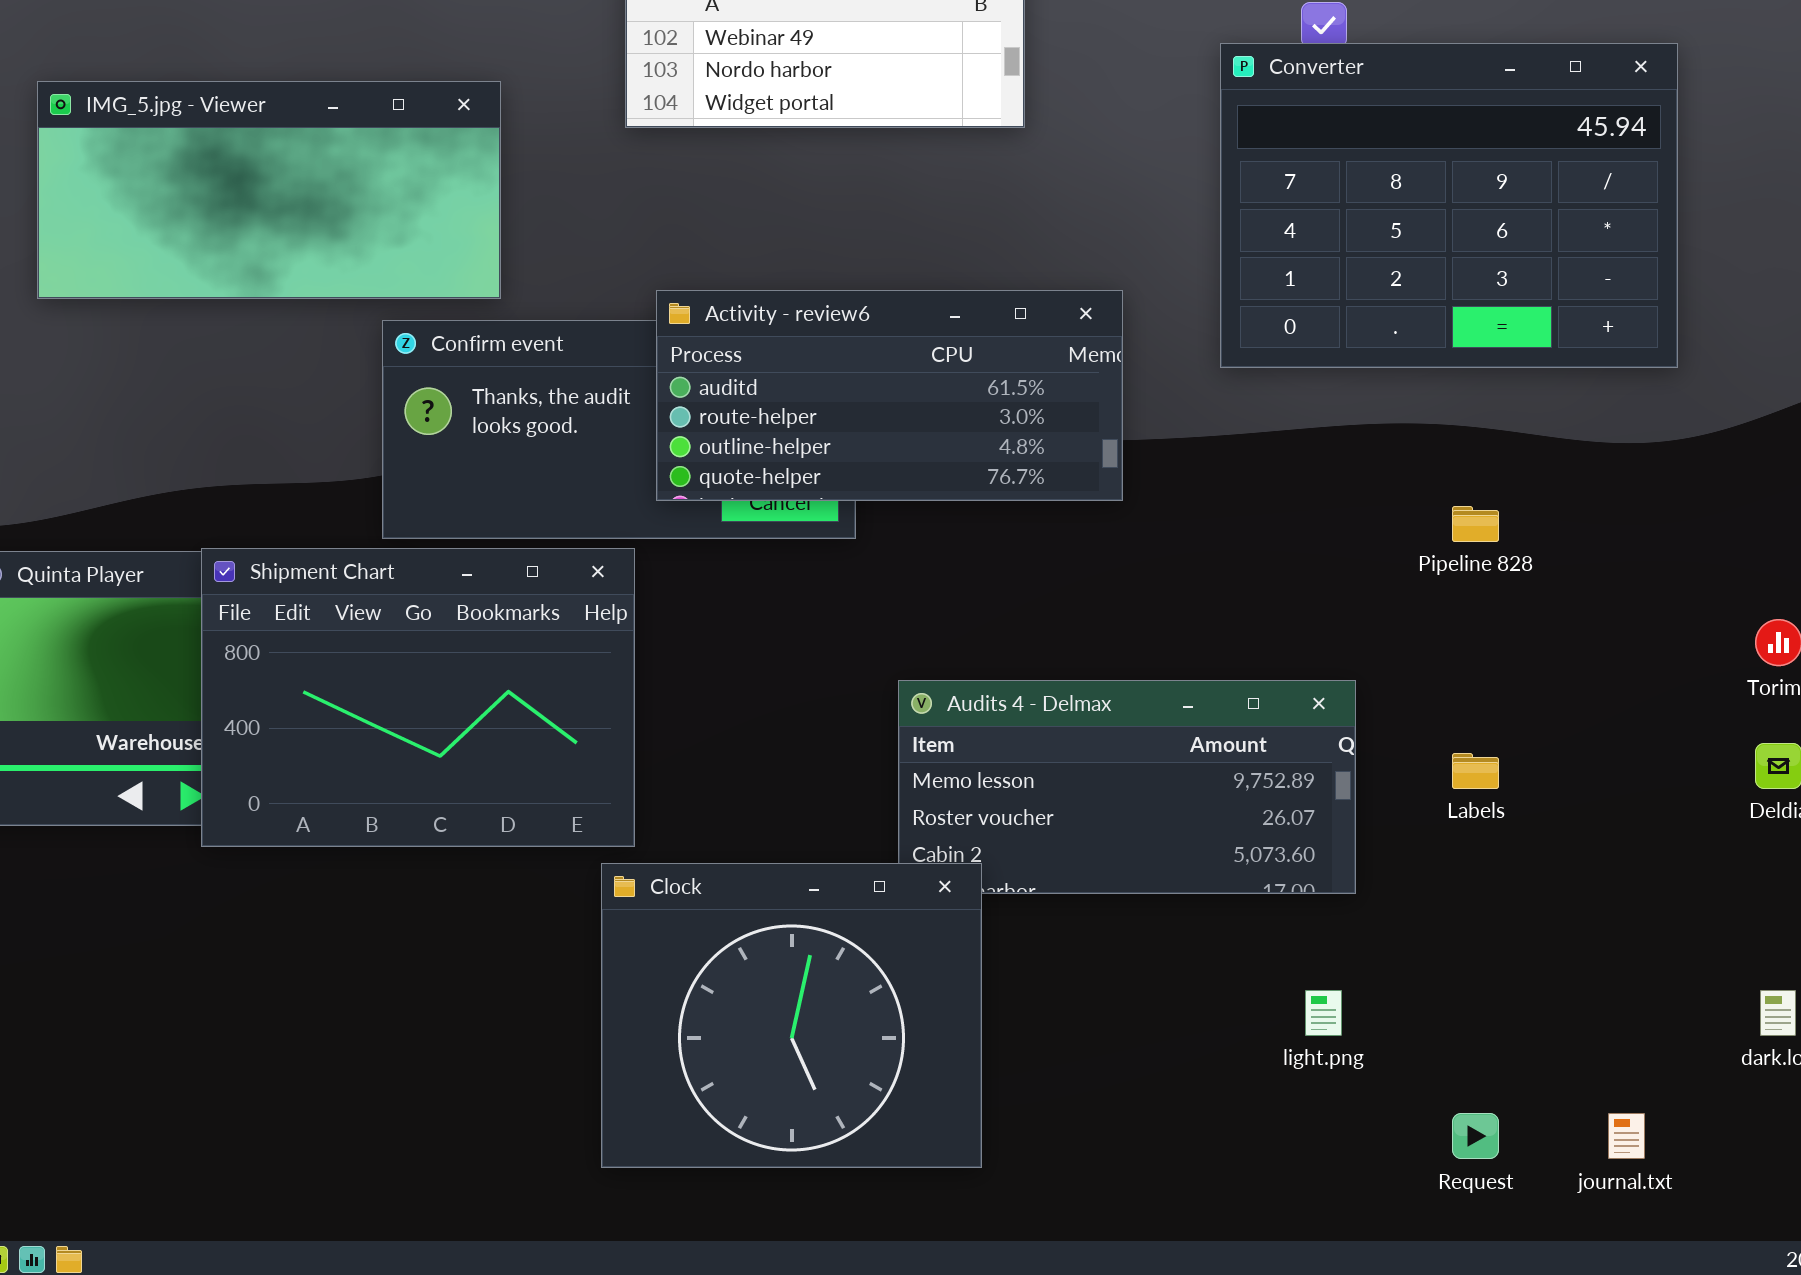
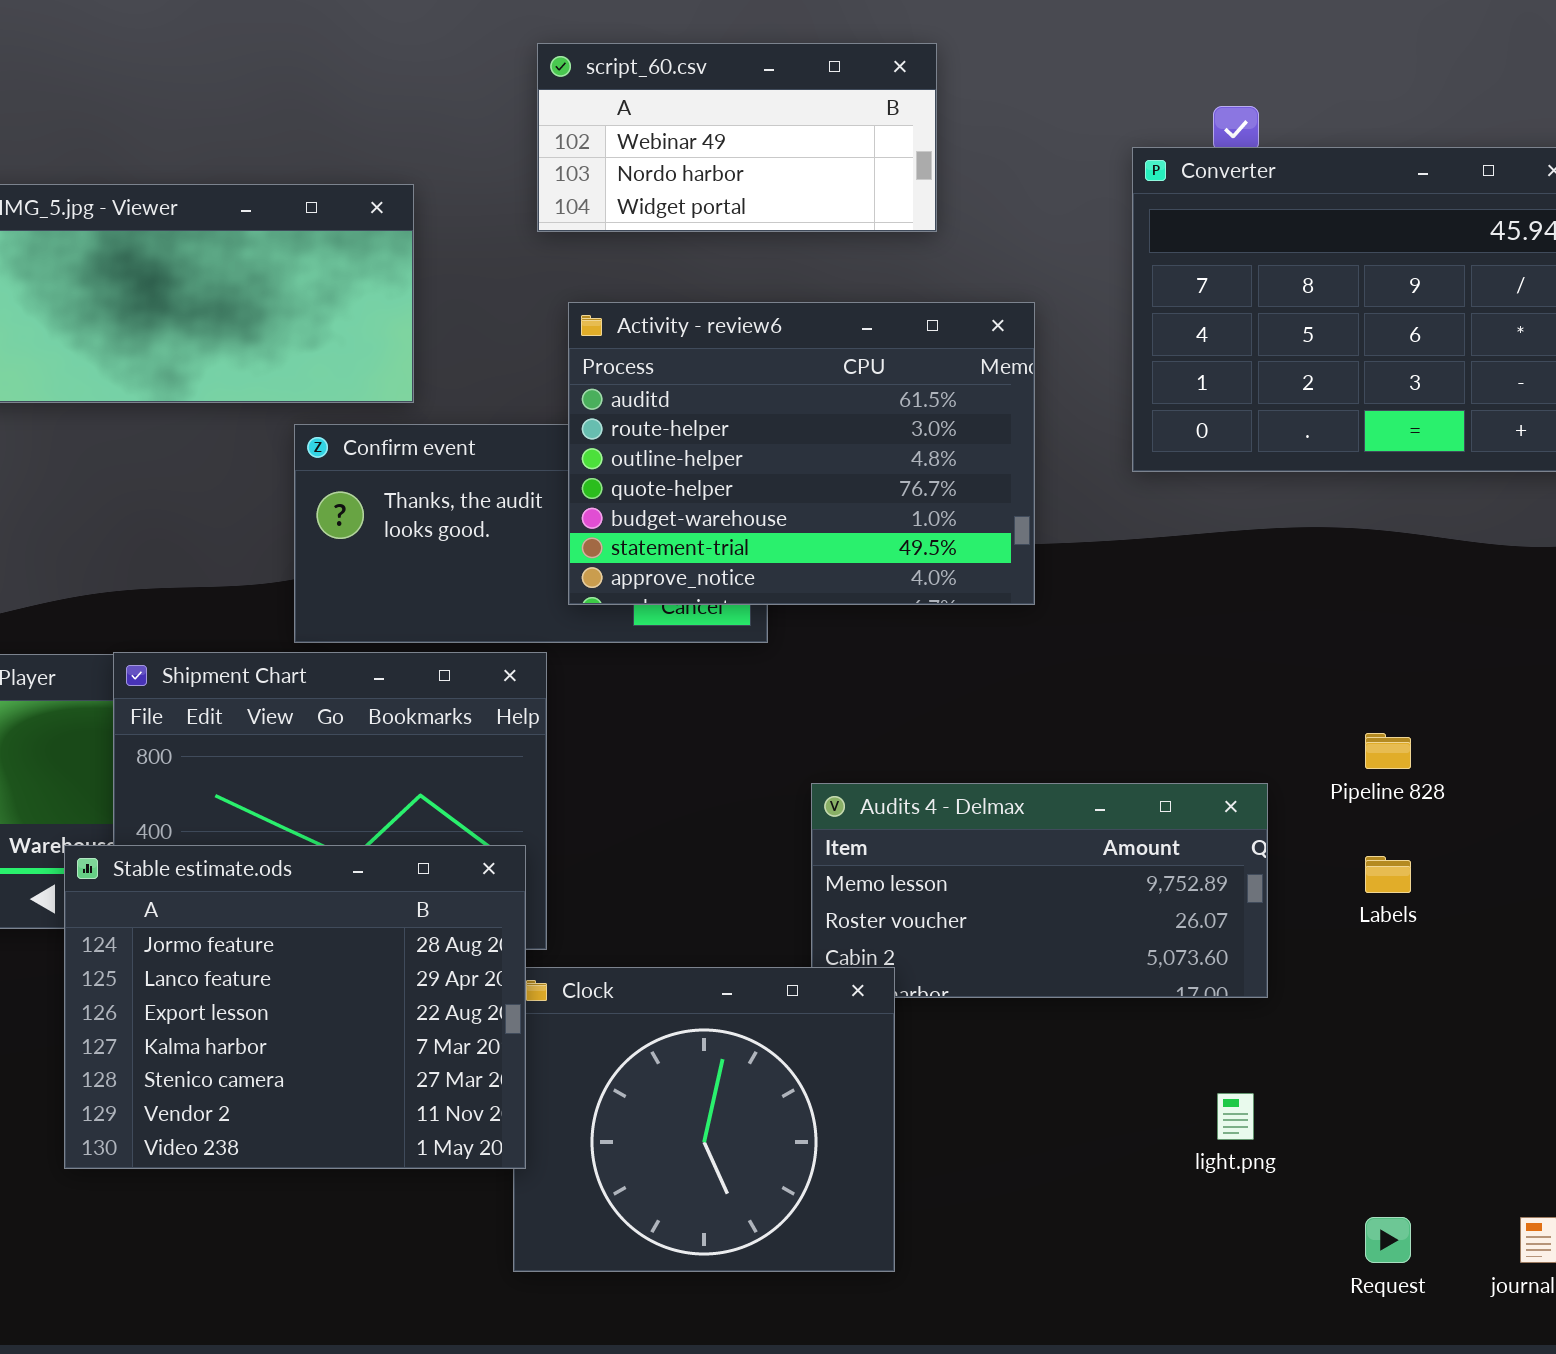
Activity - review6: [656,290,1123,501] -> [568,302,1035,605], resized
Pipeline 828: [1452,506,1499,542] -> [1365,733,1411,769], moved
Stable estimate.ods: none -> [64,845,526,1169], opened

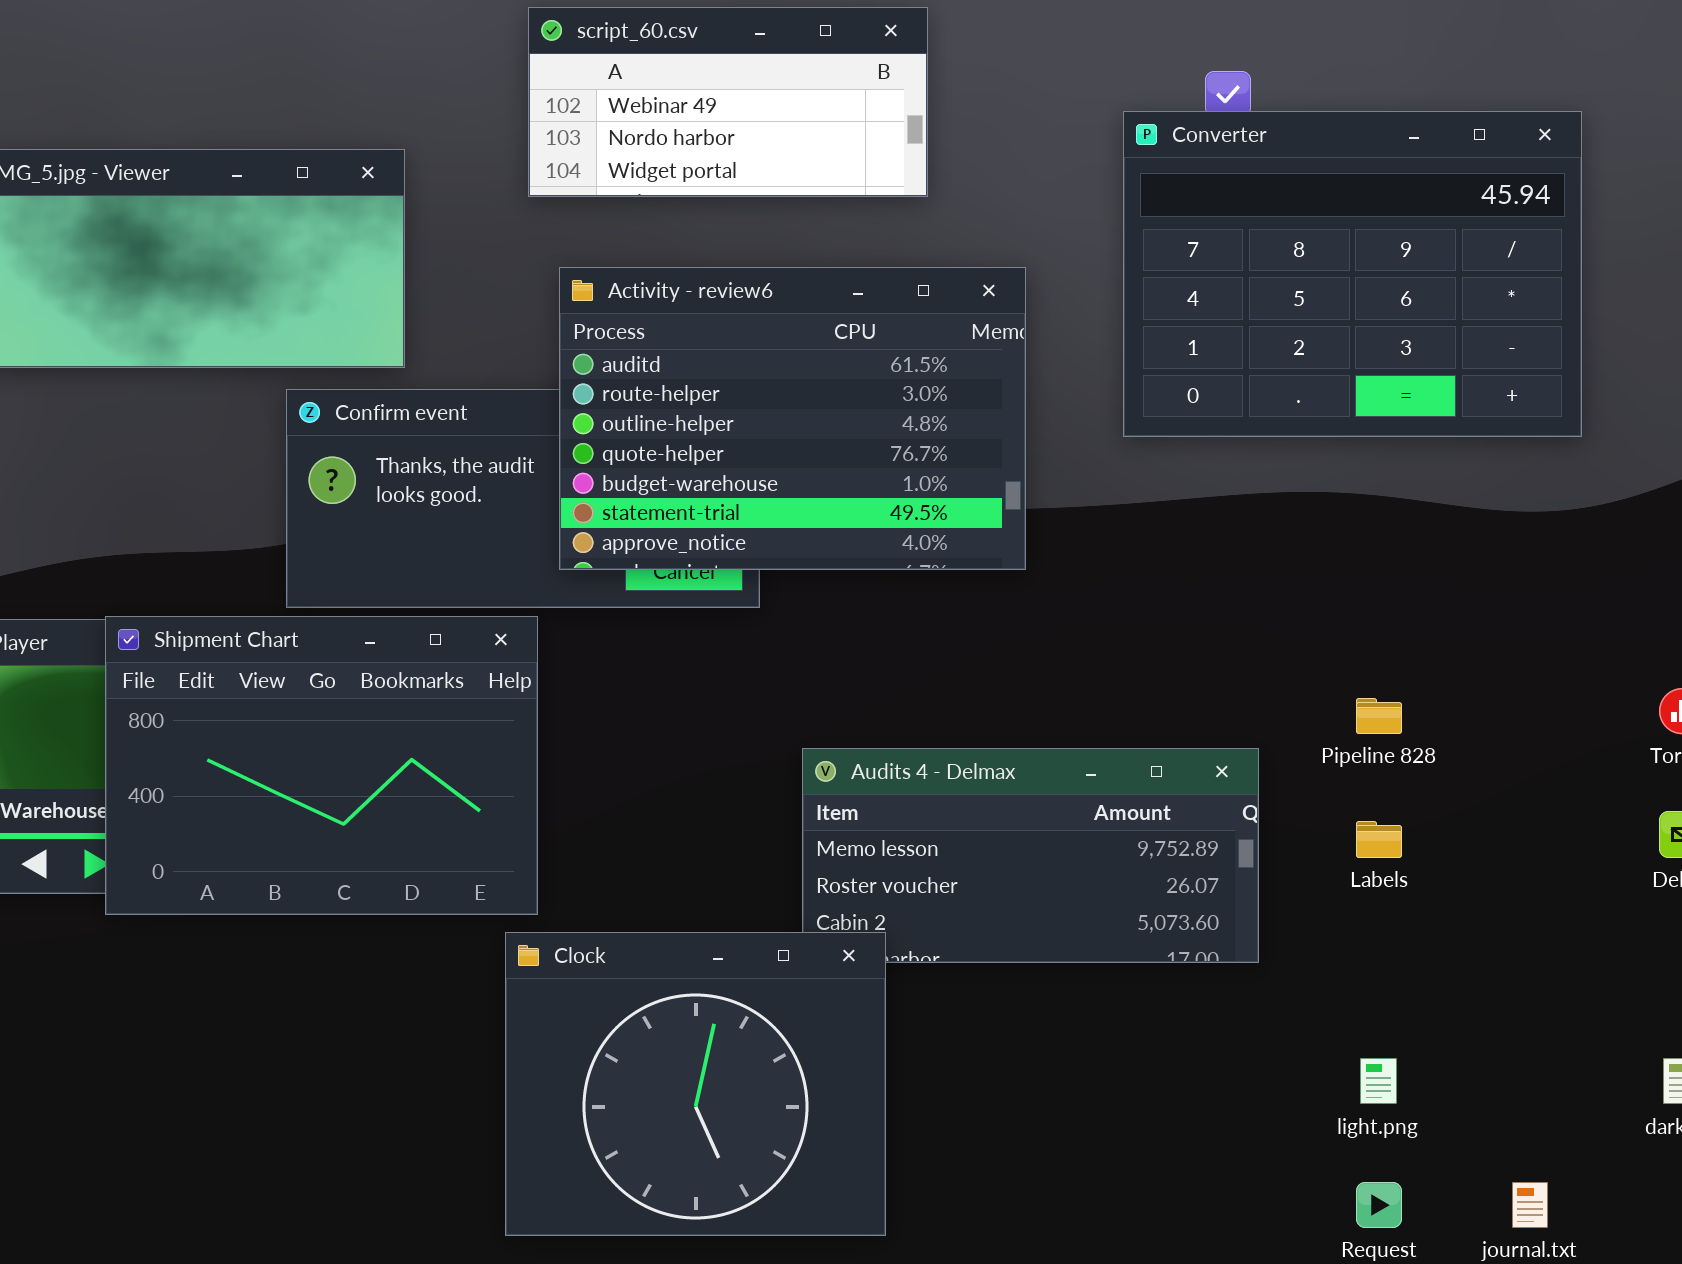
Stable estimate.ods: [64,845,526,1169] -> none, closed
light.png: [1217,1093,1254,1140] -> [1360,1058,1397,1104], moved

